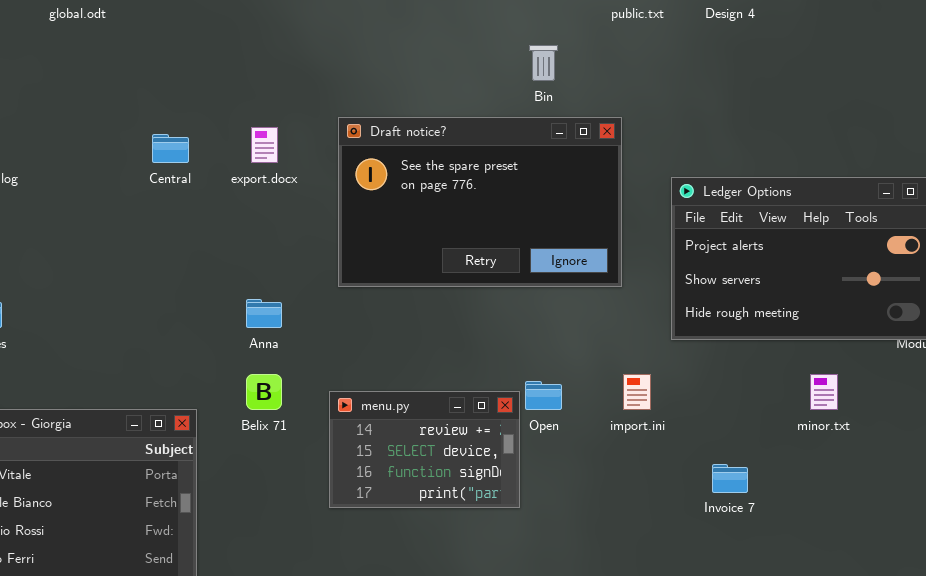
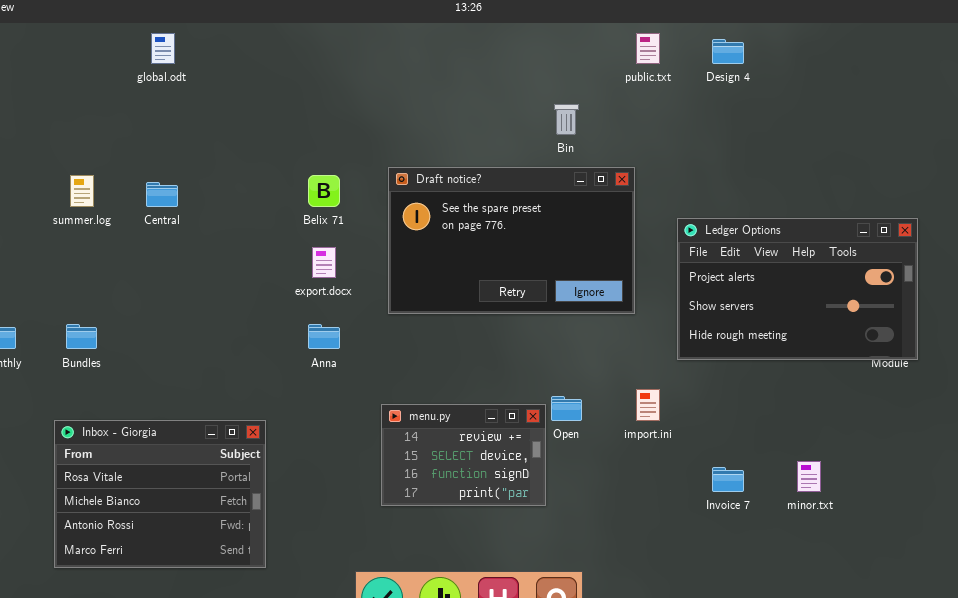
export.docx: [251,127,278,163] -> [312,247,336,278], moved
Central: [152,134,189,163] -> [146,182,178,207], moved
Belix 71: [246,374,282,410] -> [308,175,340,207], moved
minor.txt: [810,374,838,410] -> [797,461,821,492], moved

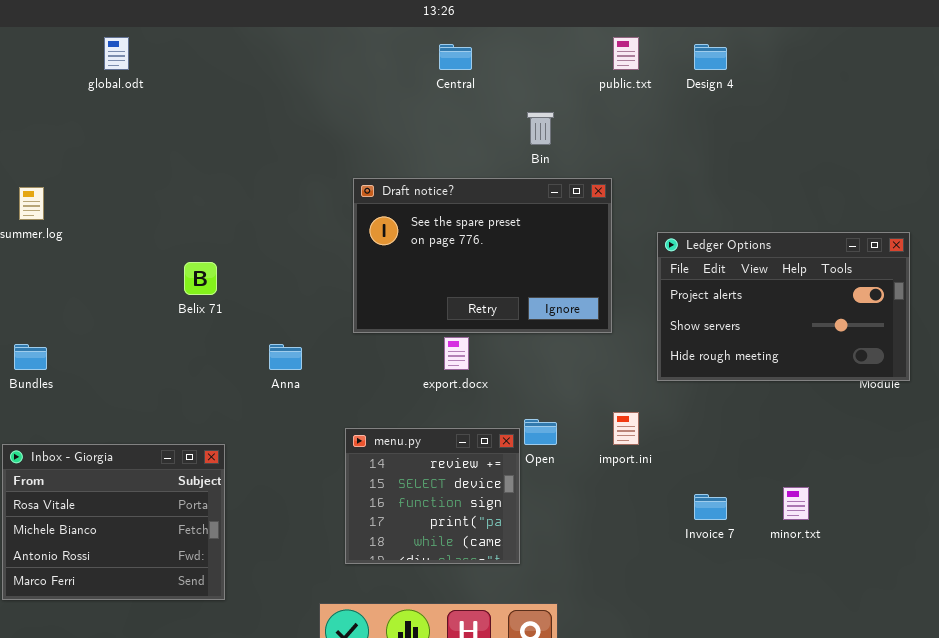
Belix 71: [308,175,340,207] -> [184,262,217,295], moved
Central: [146,182,178,207] -> [439,44,472,70], moved
export.docx: [312,247,336,278] -> [444,337,469,370], moved
menu.py: [381,404,546,506] -> [345,428,520,564], resized

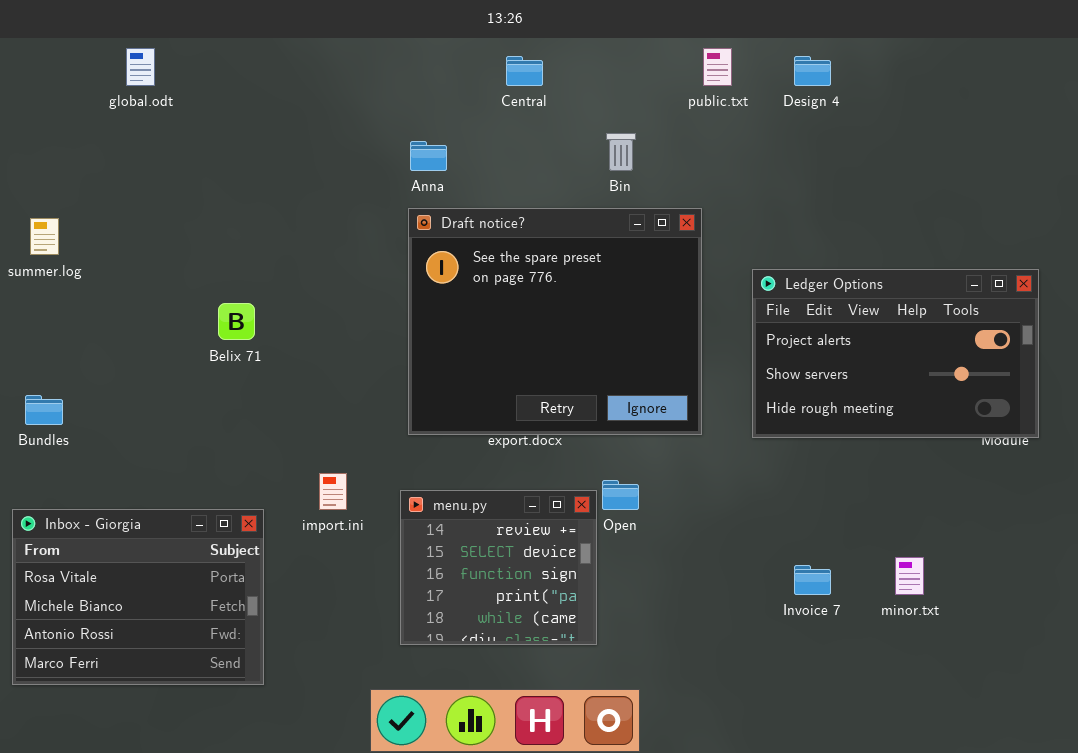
Draft notice?: [353,178,612,333] -> [408,208,702,435], resized
Anna: [269,344,302,370] -> [410,141,447,171], moved
import.ini: [613,412,639,445] -> [319,473,347,510], moved

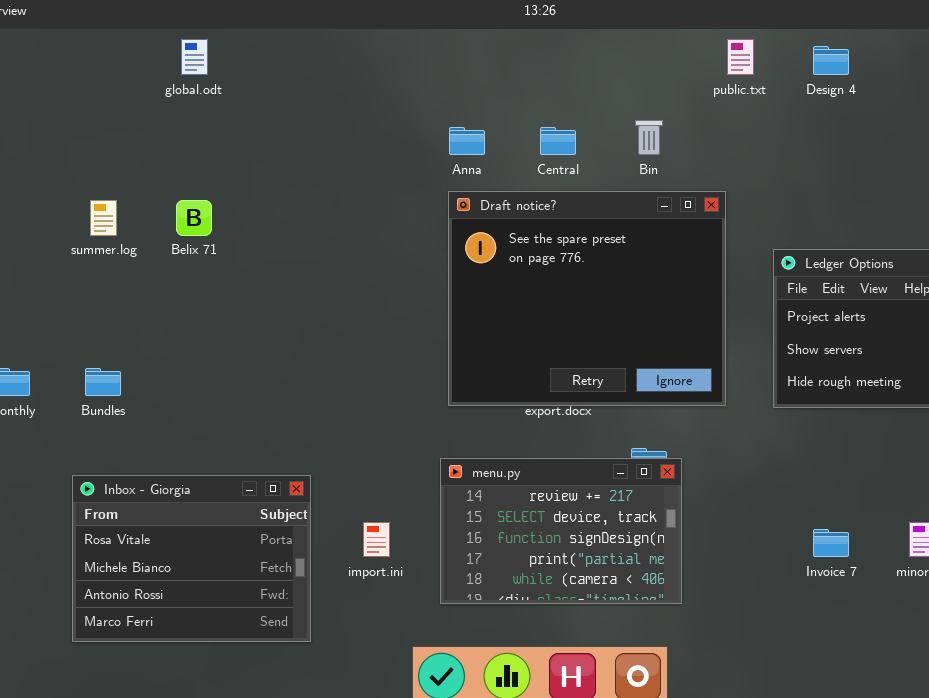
Central: [506,56,543,86] -> [540,127,576,155], moved
Belix 71: [218,303,255,340] -> [176,200,212,236], moved
import.ini: [319,473,347,510] -> [363,522,390,557], moved
menu.py: [400,490,597,645] -> [440,458,682,604], resized

